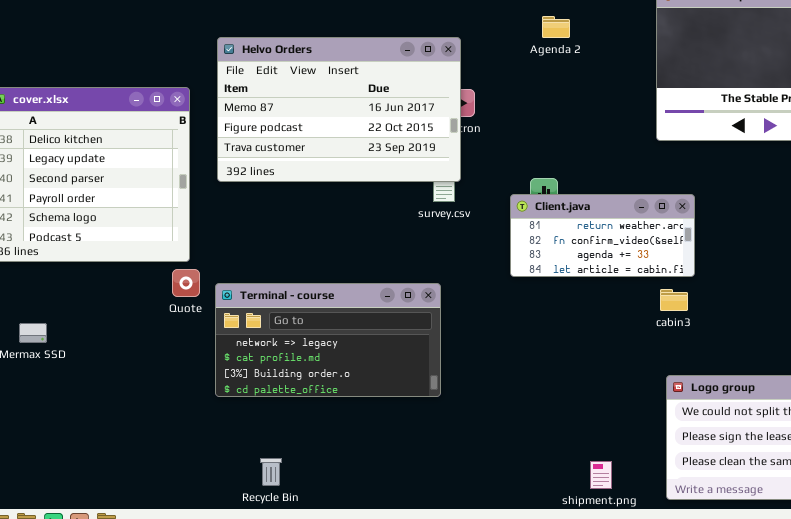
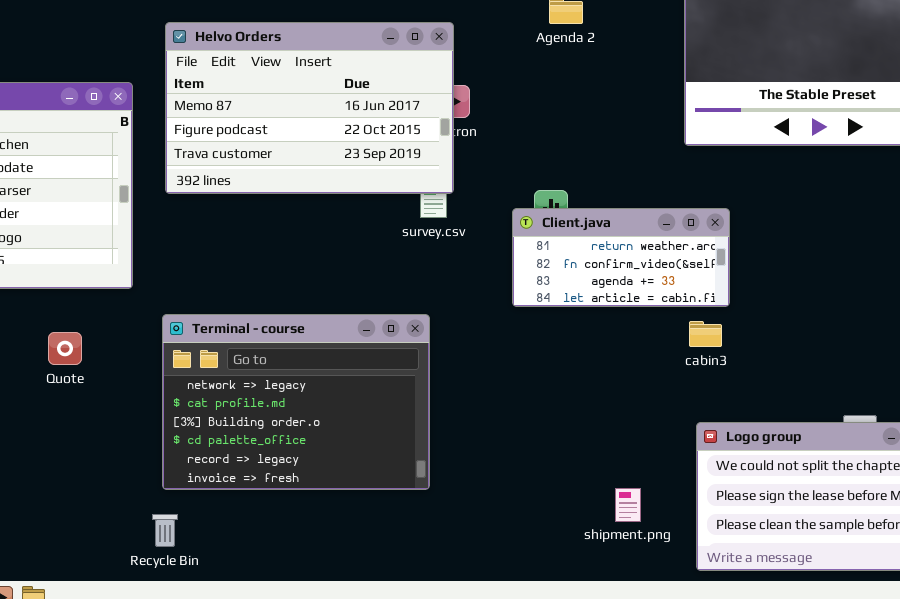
Quote: [172,269,200,297] -> [48,332,82,365], moved
Terminal - course: [215,283,441,397] -> [162,314,430,490], resized
Recycle Bin: [260,458,282,486] -> [152,514,178,547], moved
shipment.png: [590,461,612,489] -> [615,488,641,522], moved

